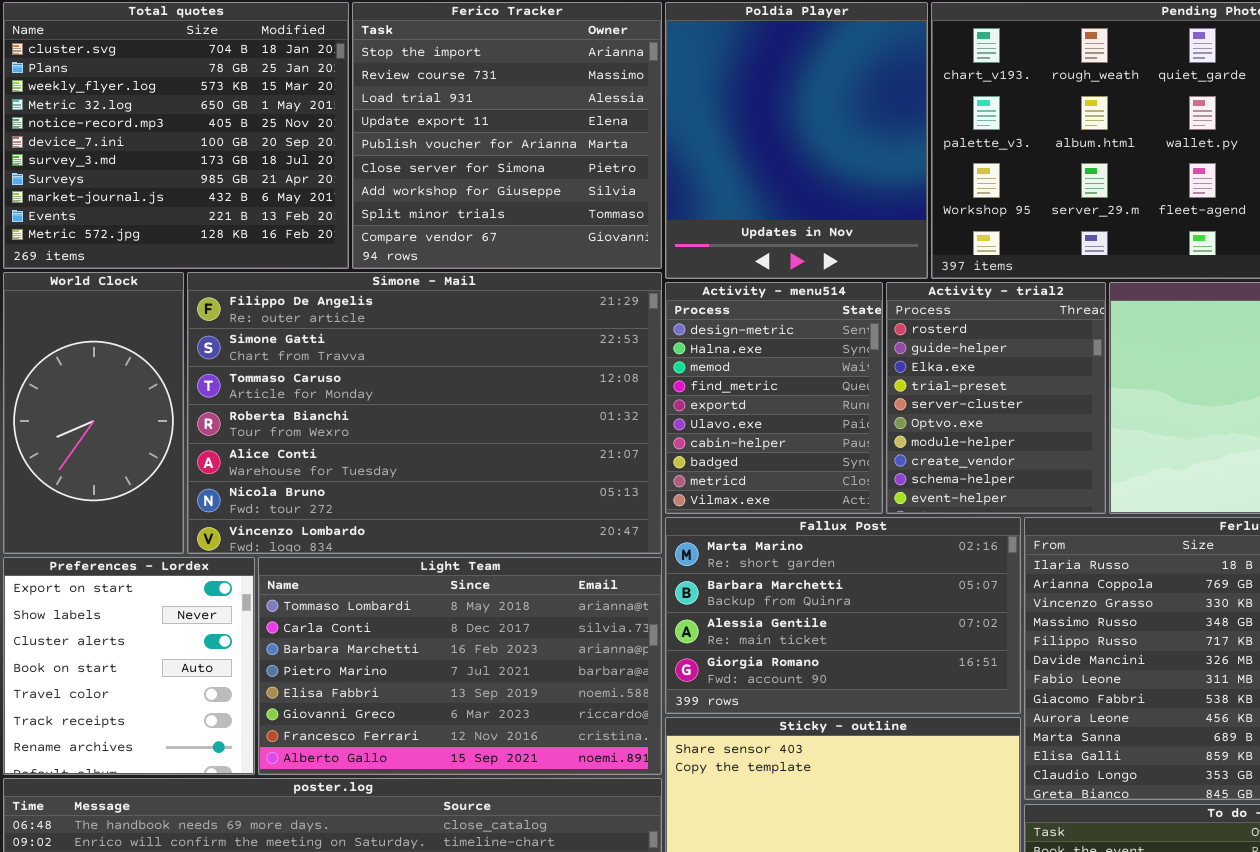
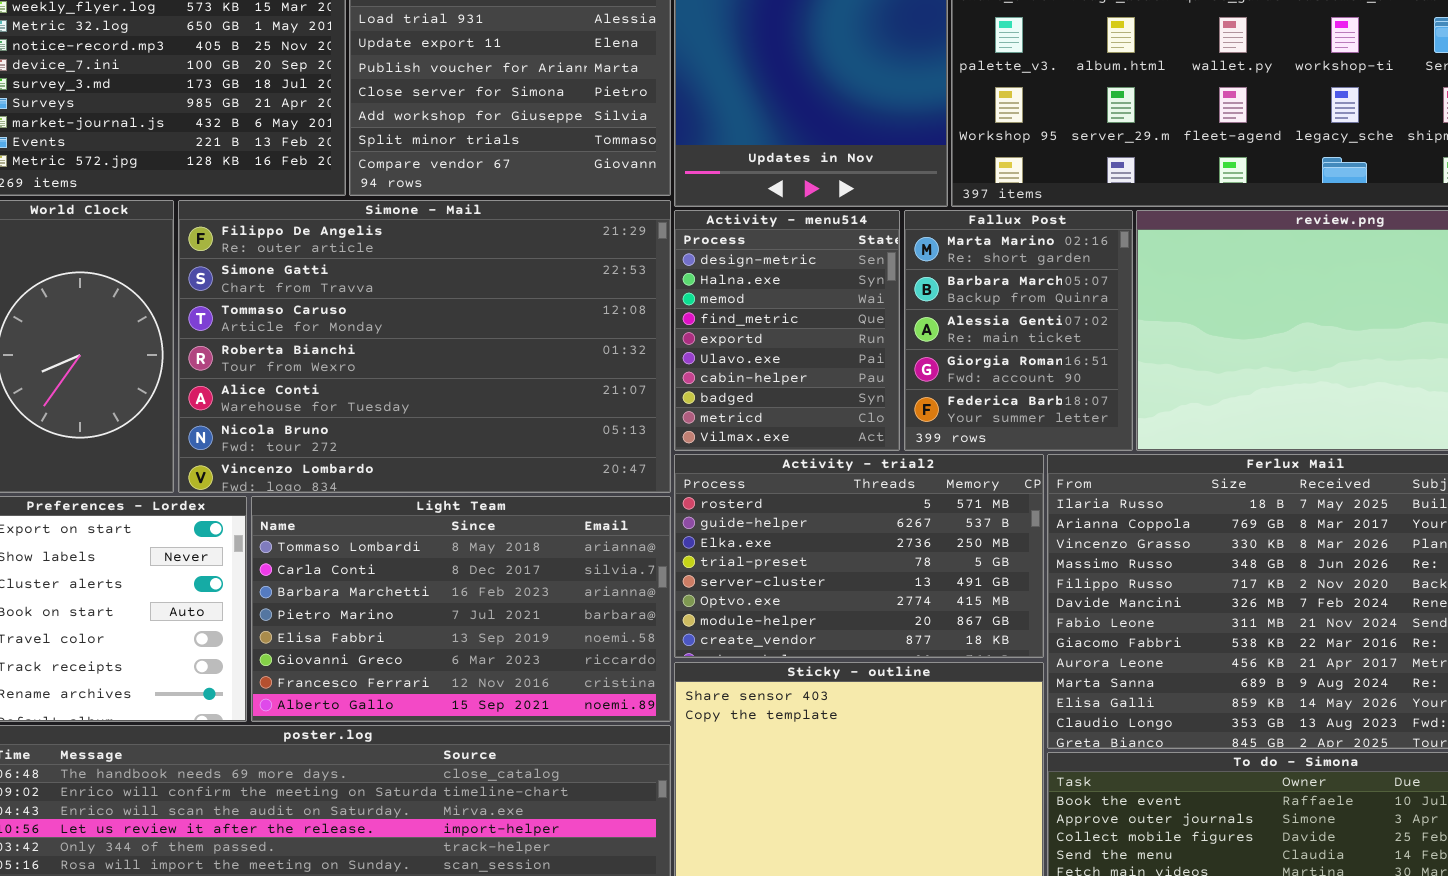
Activity - trial2: [886,282,1106,514] -> [674,454,1044,658], moved, resized
Fallux Post: [665,517,1021,714] -> [904,210,1133,451], moved, resized

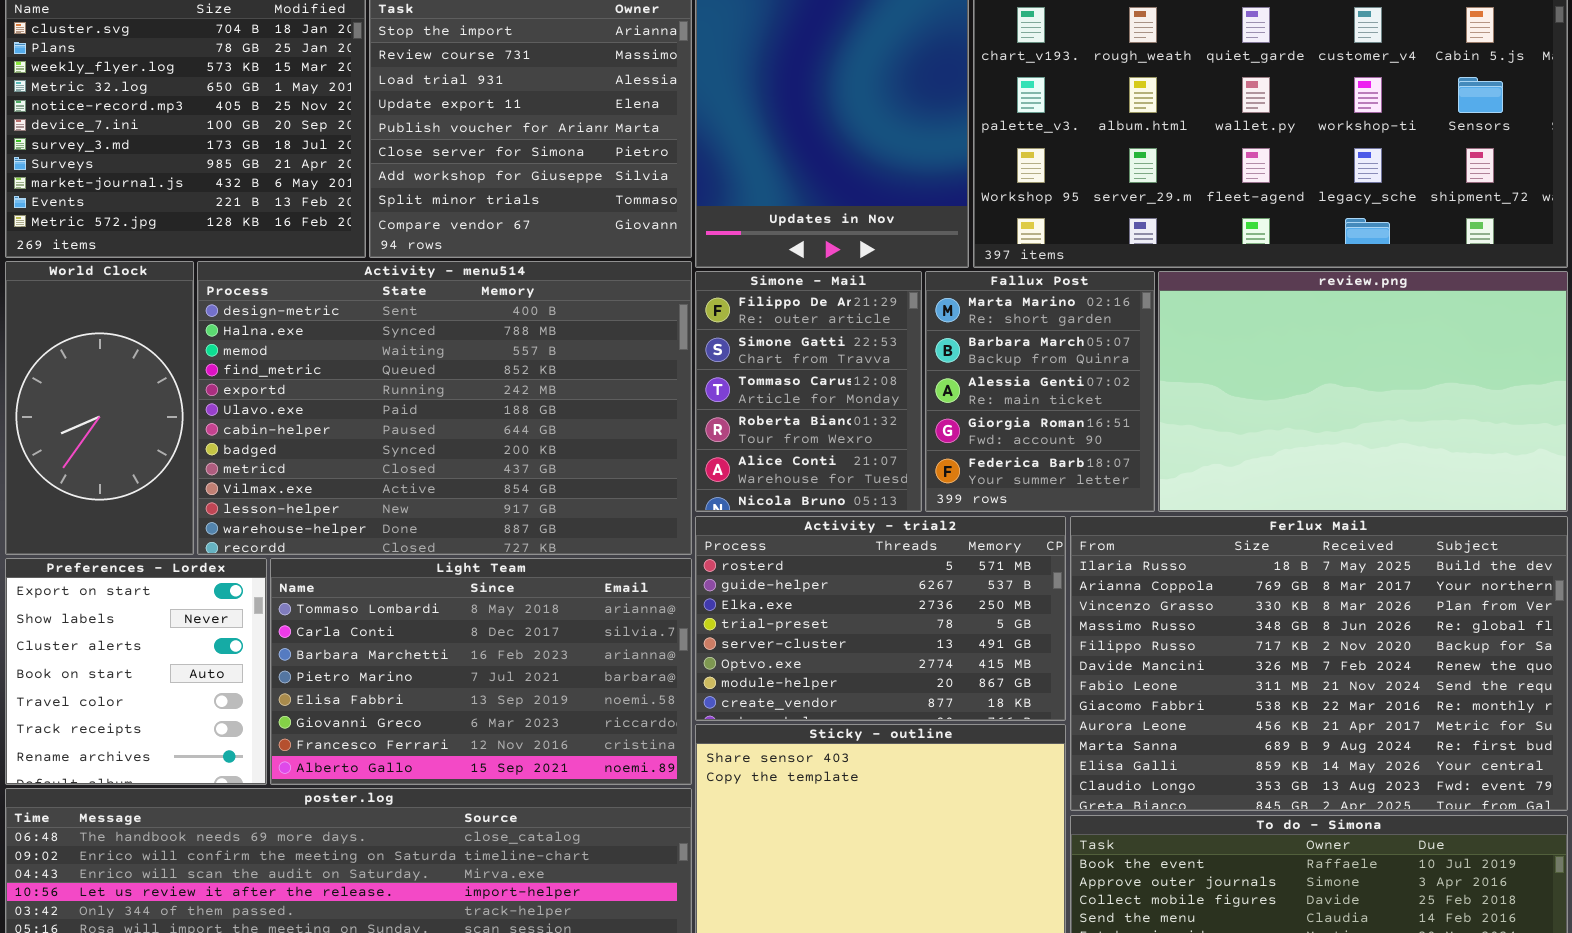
Simone - Mail: [178,200,671,493] -> [695,271,922,512], moved, resized
Activity - menu514: [674,210,900,451] -> [197,261,692,555], moved, resized

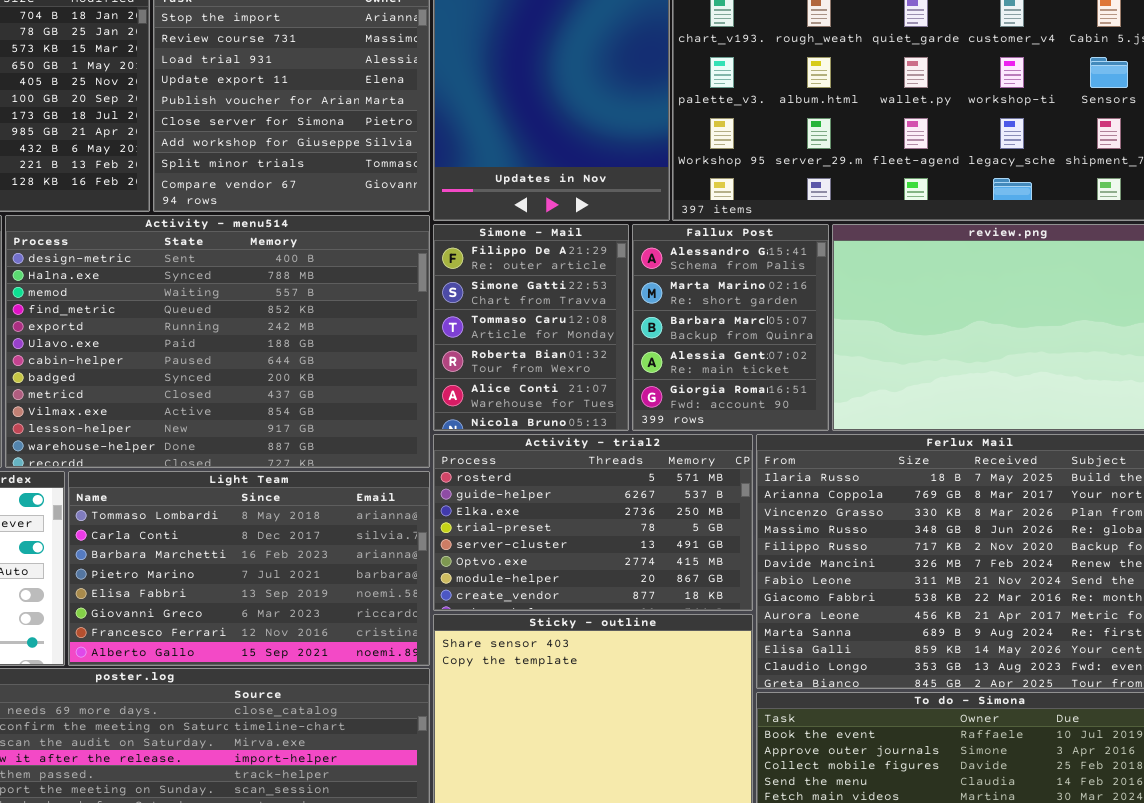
Fallux Post: [925,271,1155,512] -> [632,224,829,431], scrolled up 1 row

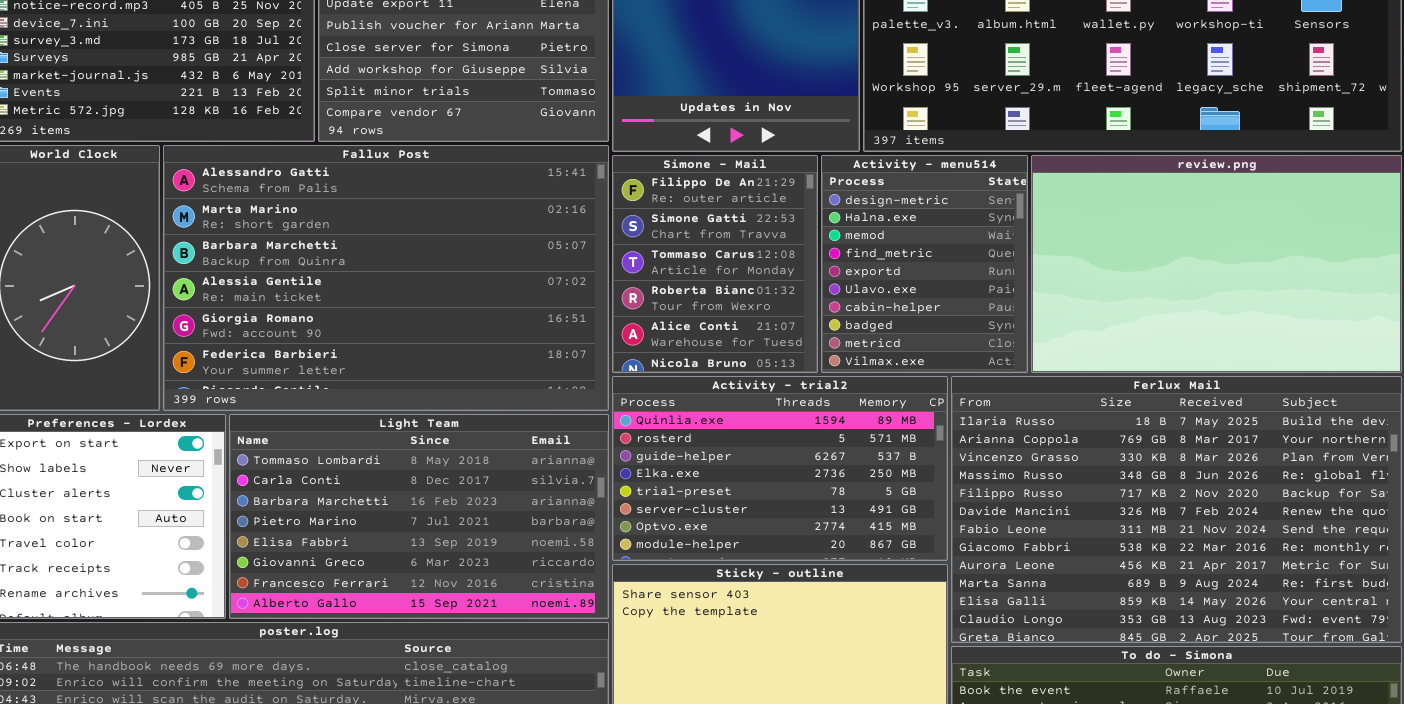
Activity - menu514: [5,215,430,468] -> [821,155,1028,373], moved, resized
Fallux Post: [632,224,829,431] -> [163,145,609,411], moved, resized
Activity - trial2: [433,434,753,611] -> [612,376,948,561], scrolled up 1 row

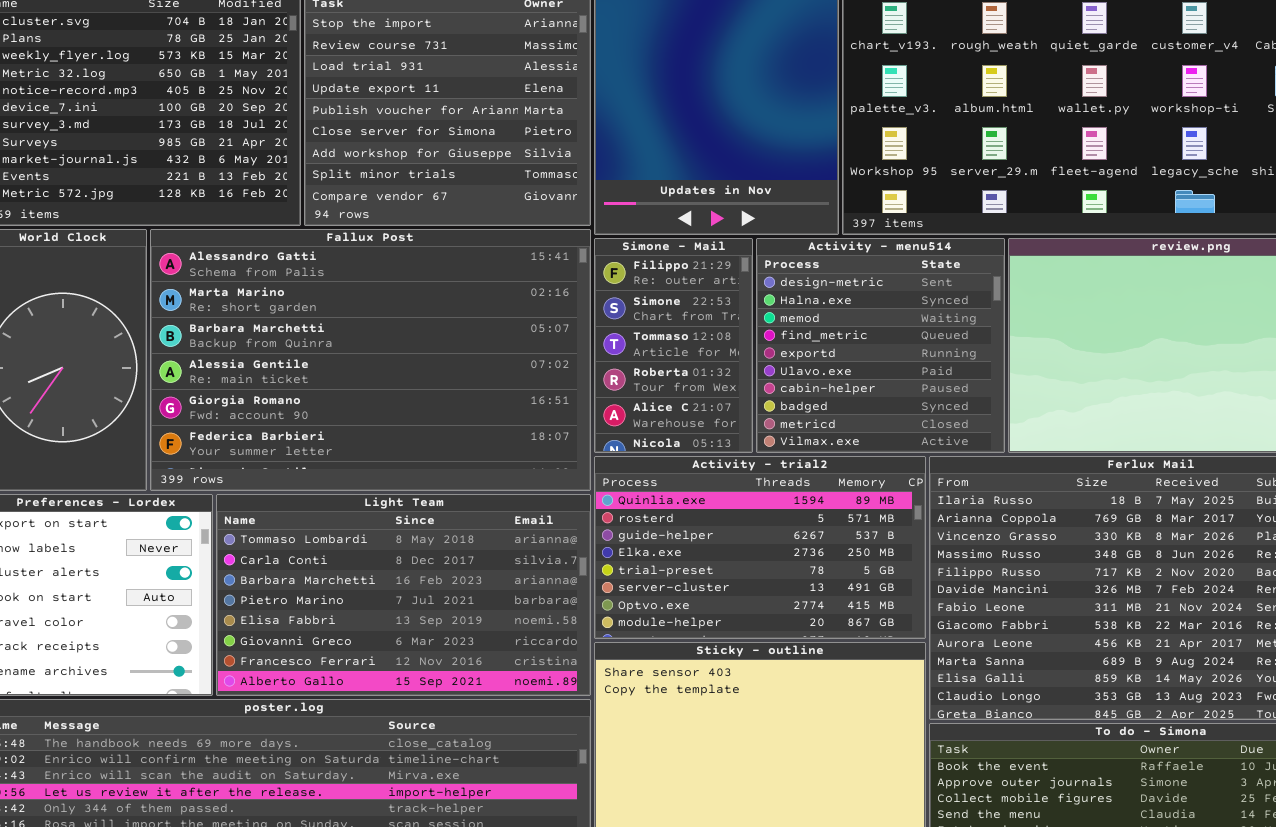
Simone - Mail: [612,155,818,373] -> [594,238,753,453], resized
Activity - menu514: [821,155,1028,373] -> [756,238,1005,453], resized

